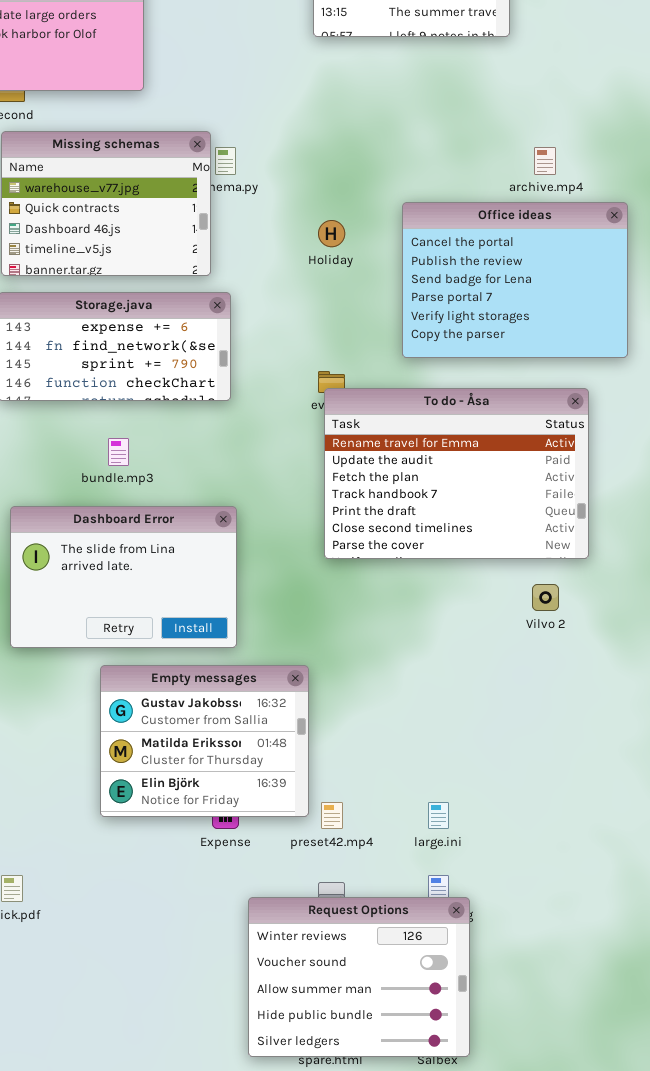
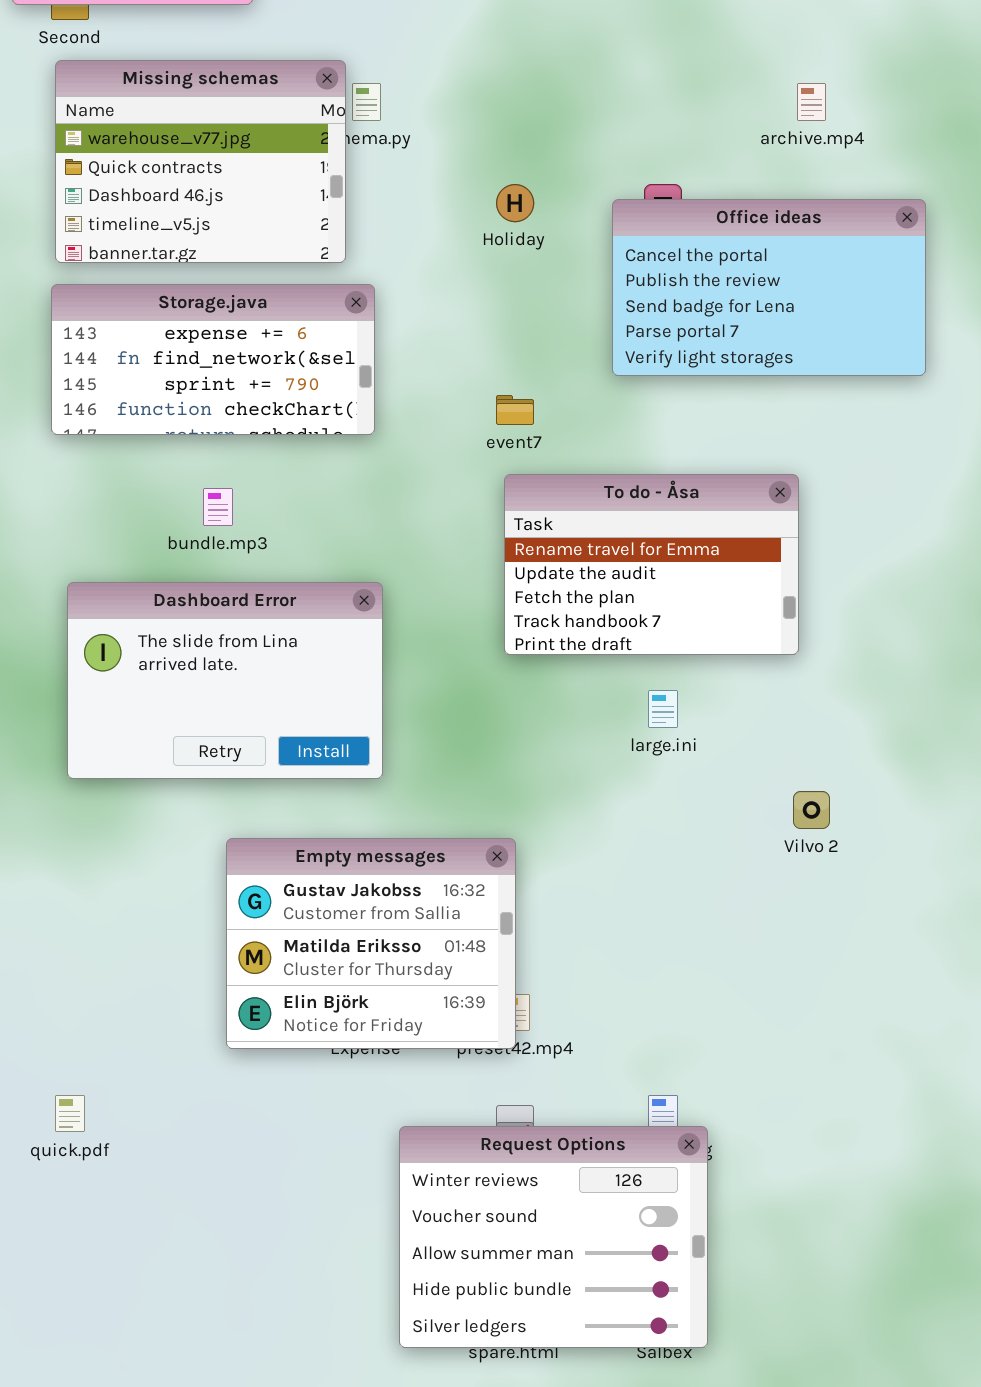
Office ideas: [402,202,628,358] -> [612,199,926,376], resized
To do - Åsa: [324,388,589,559] -> [504,474,799,655], resized
Vilvo 2: [532,584,559,611] -> [793,791,830,829], moved
Empty messages: [100,665,309,817] -> [226,838,516,1049], moved
large.ini: [428,802,449,829] -> [648,690,678,728], moved

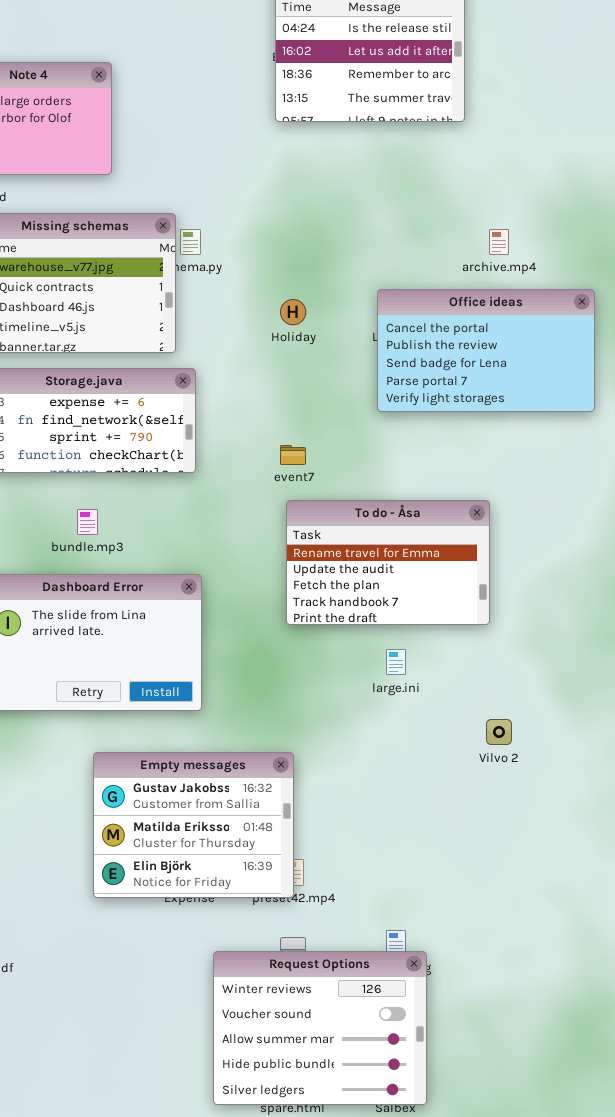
Office ideas: [612,199,926,376] -> [377,289,595,412], moved

